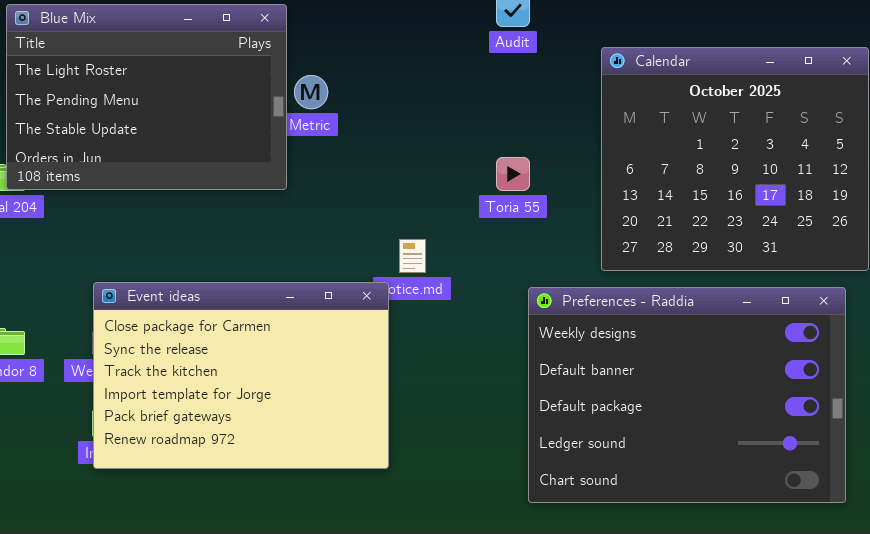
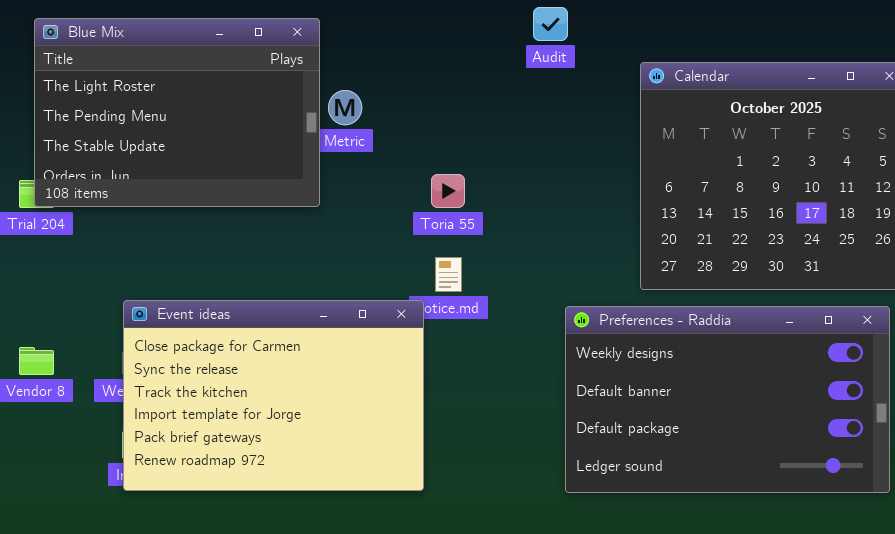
Toria 55: [496,157,530,191] -> [431,174,465,208], moved
Preferences - Raddia: [528,287,846,503] -> [565,306,890,493], resized

